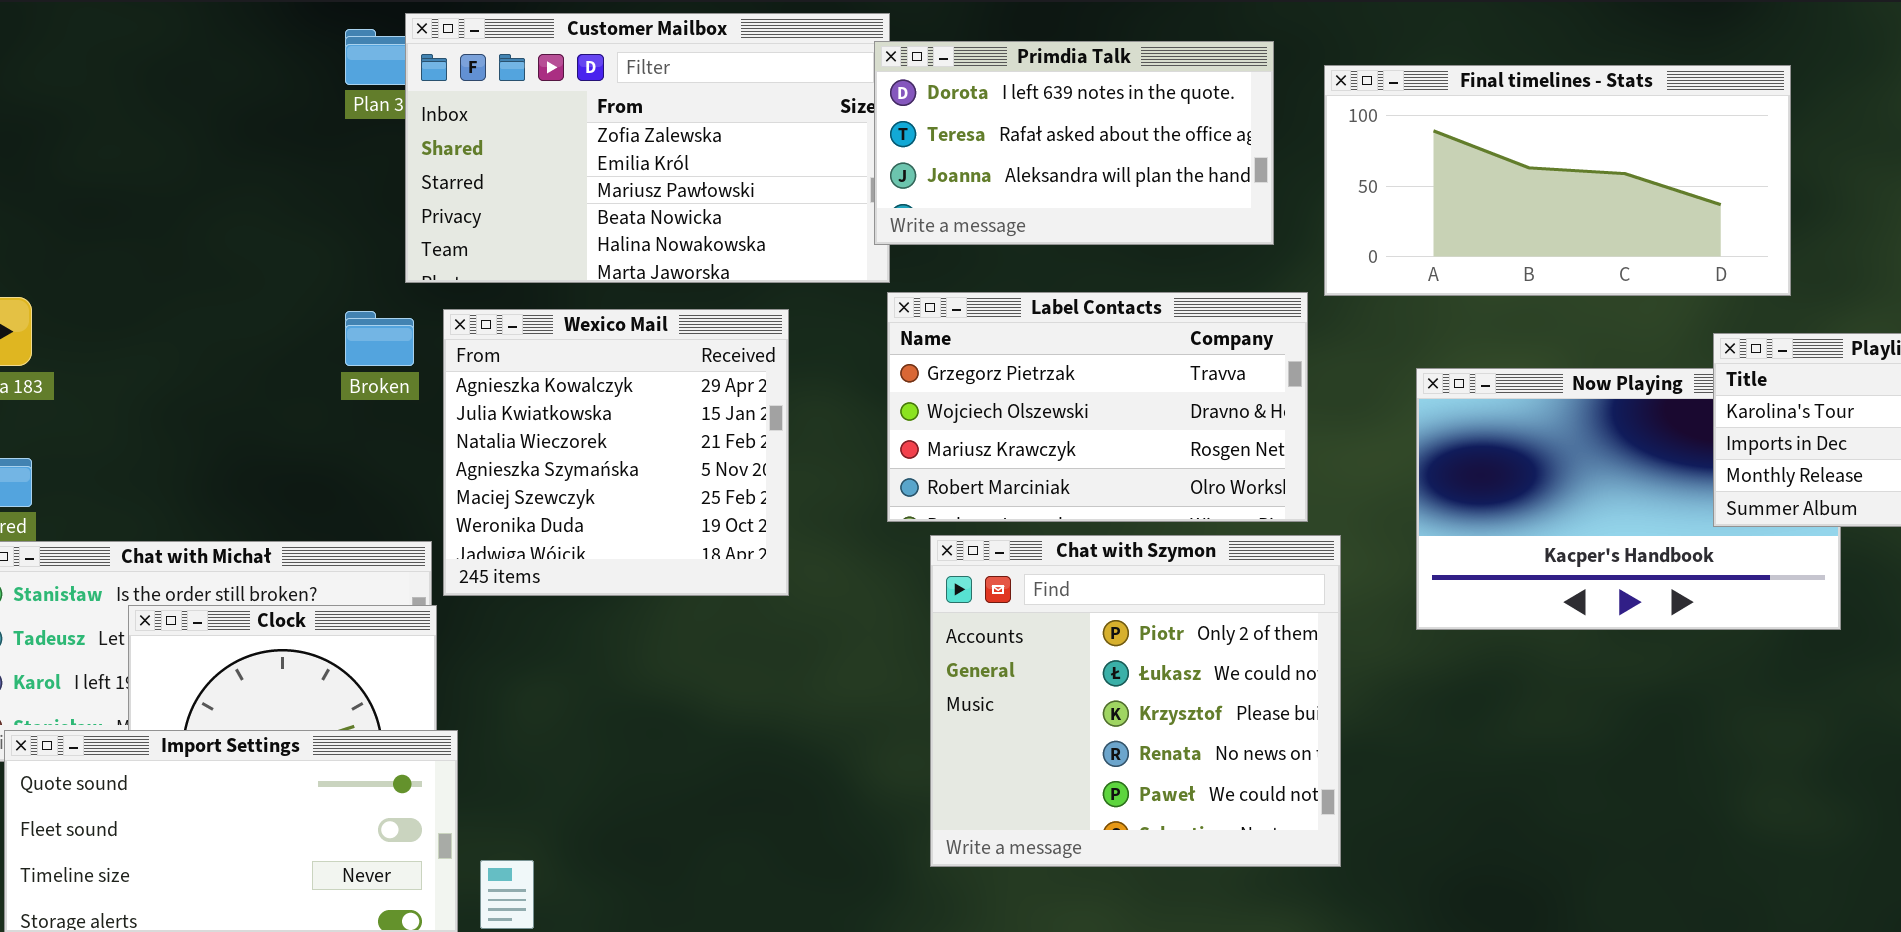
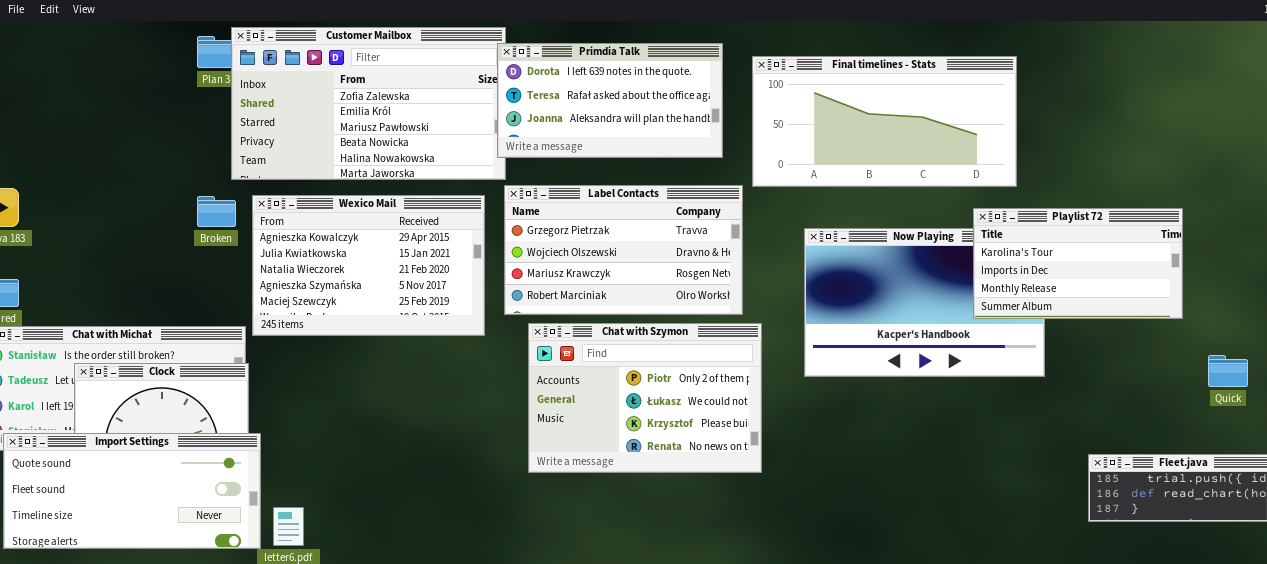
Wexico Mail: [443,309,789,596] -> [252,195,485,336], resized
Chat with Szymon: [930,535,1341,867] -> [528,323,762,473], resized

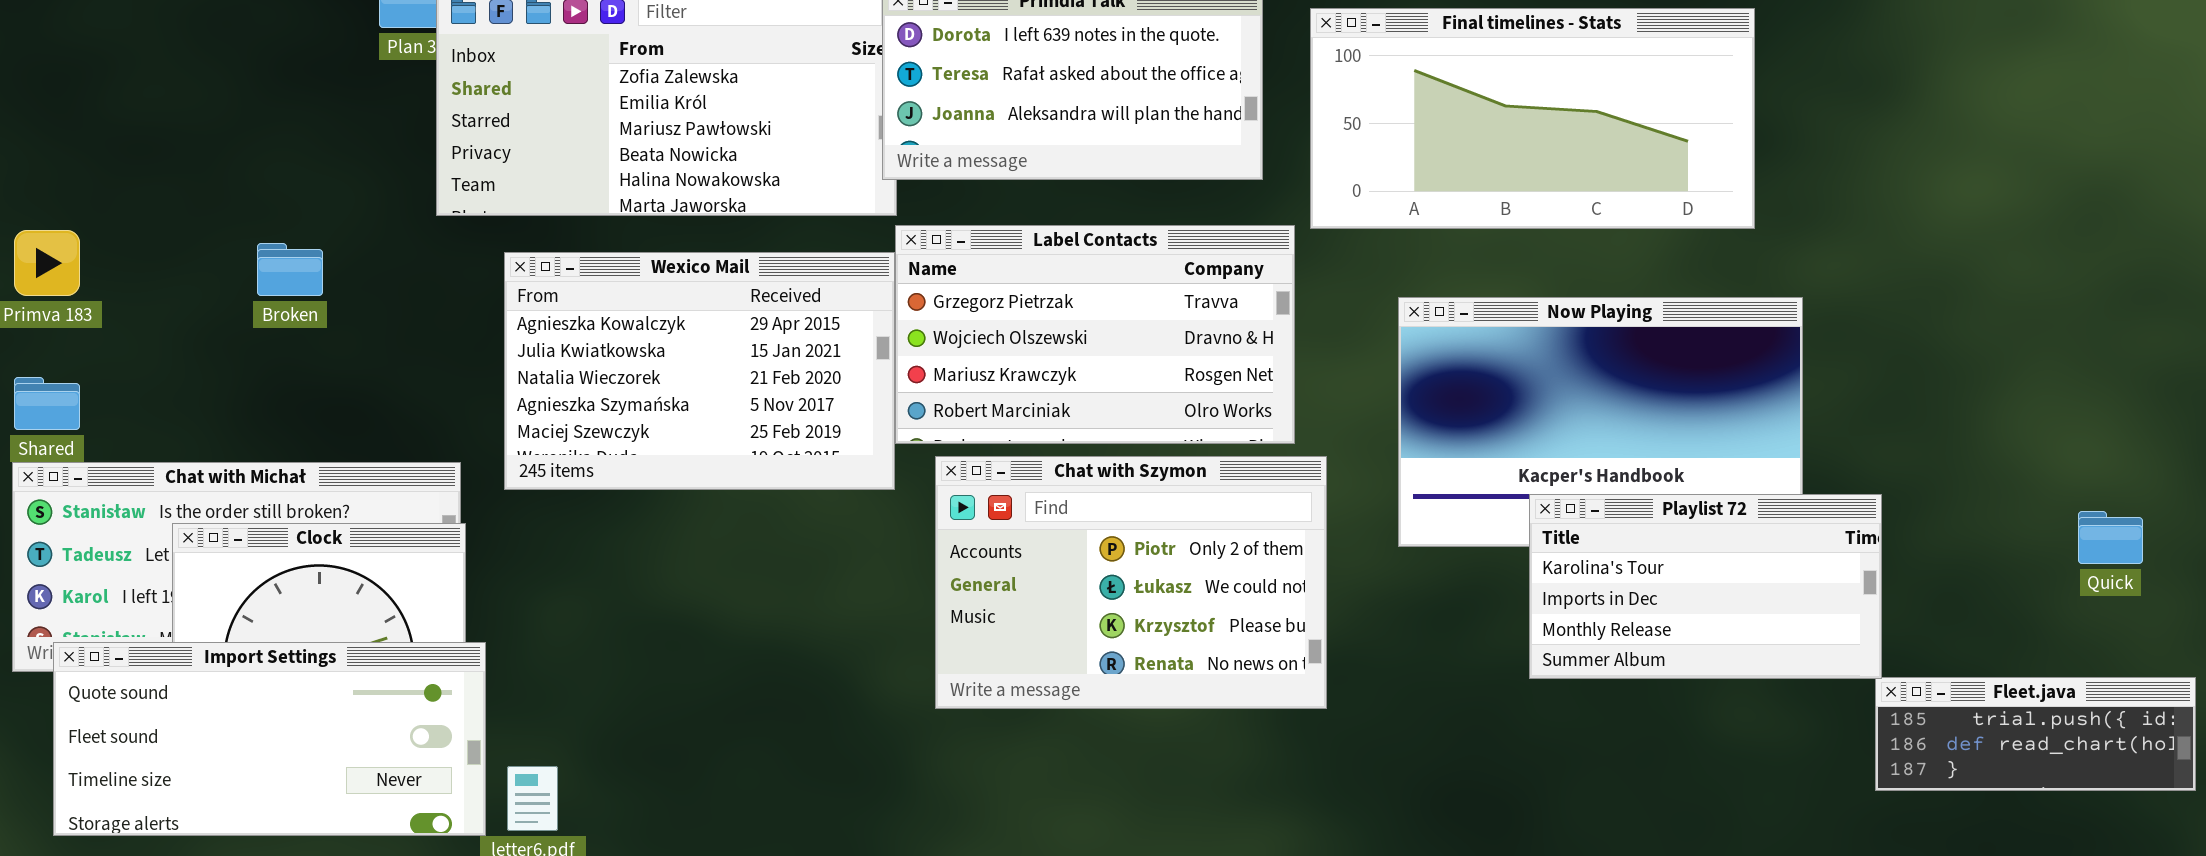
Wexico Mail: [252,195,485,336] -> [504,252,895,490], moved
Broken: [197,196,236,227] -> [257,243,323,296], moved
Playlist 72: [973,208,1183,319] -> [1529,494,1882,679], moved

